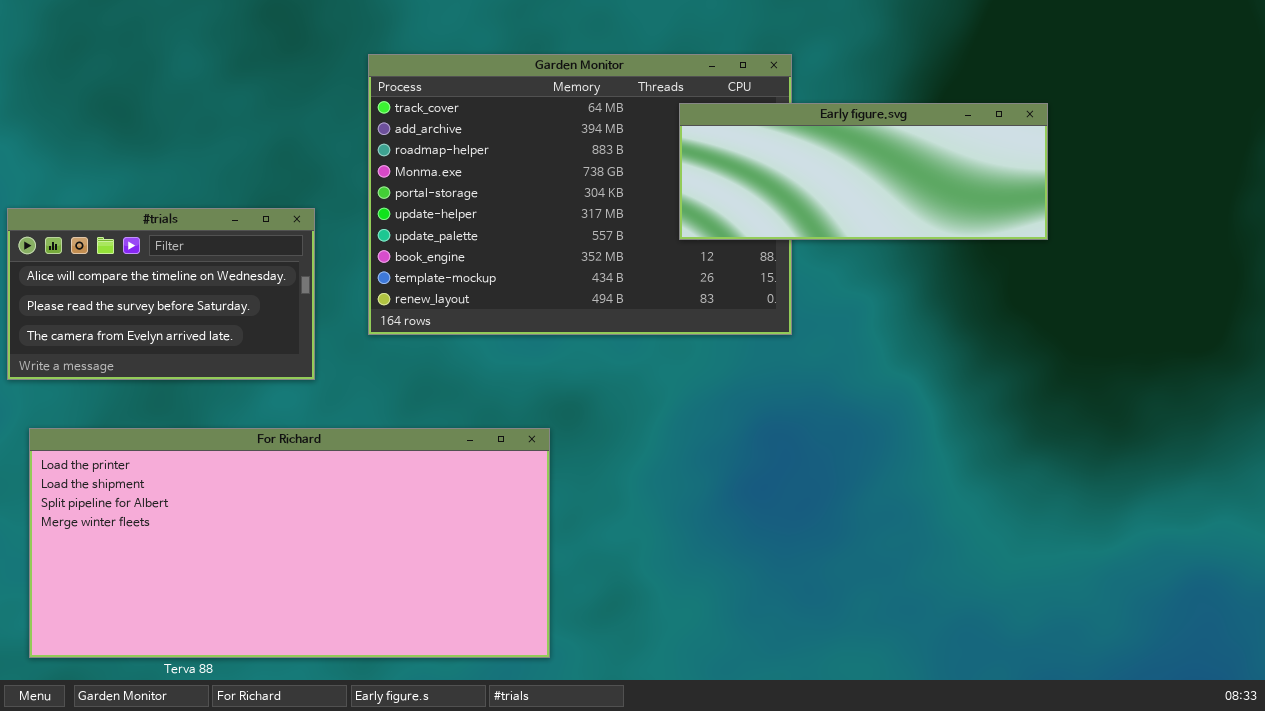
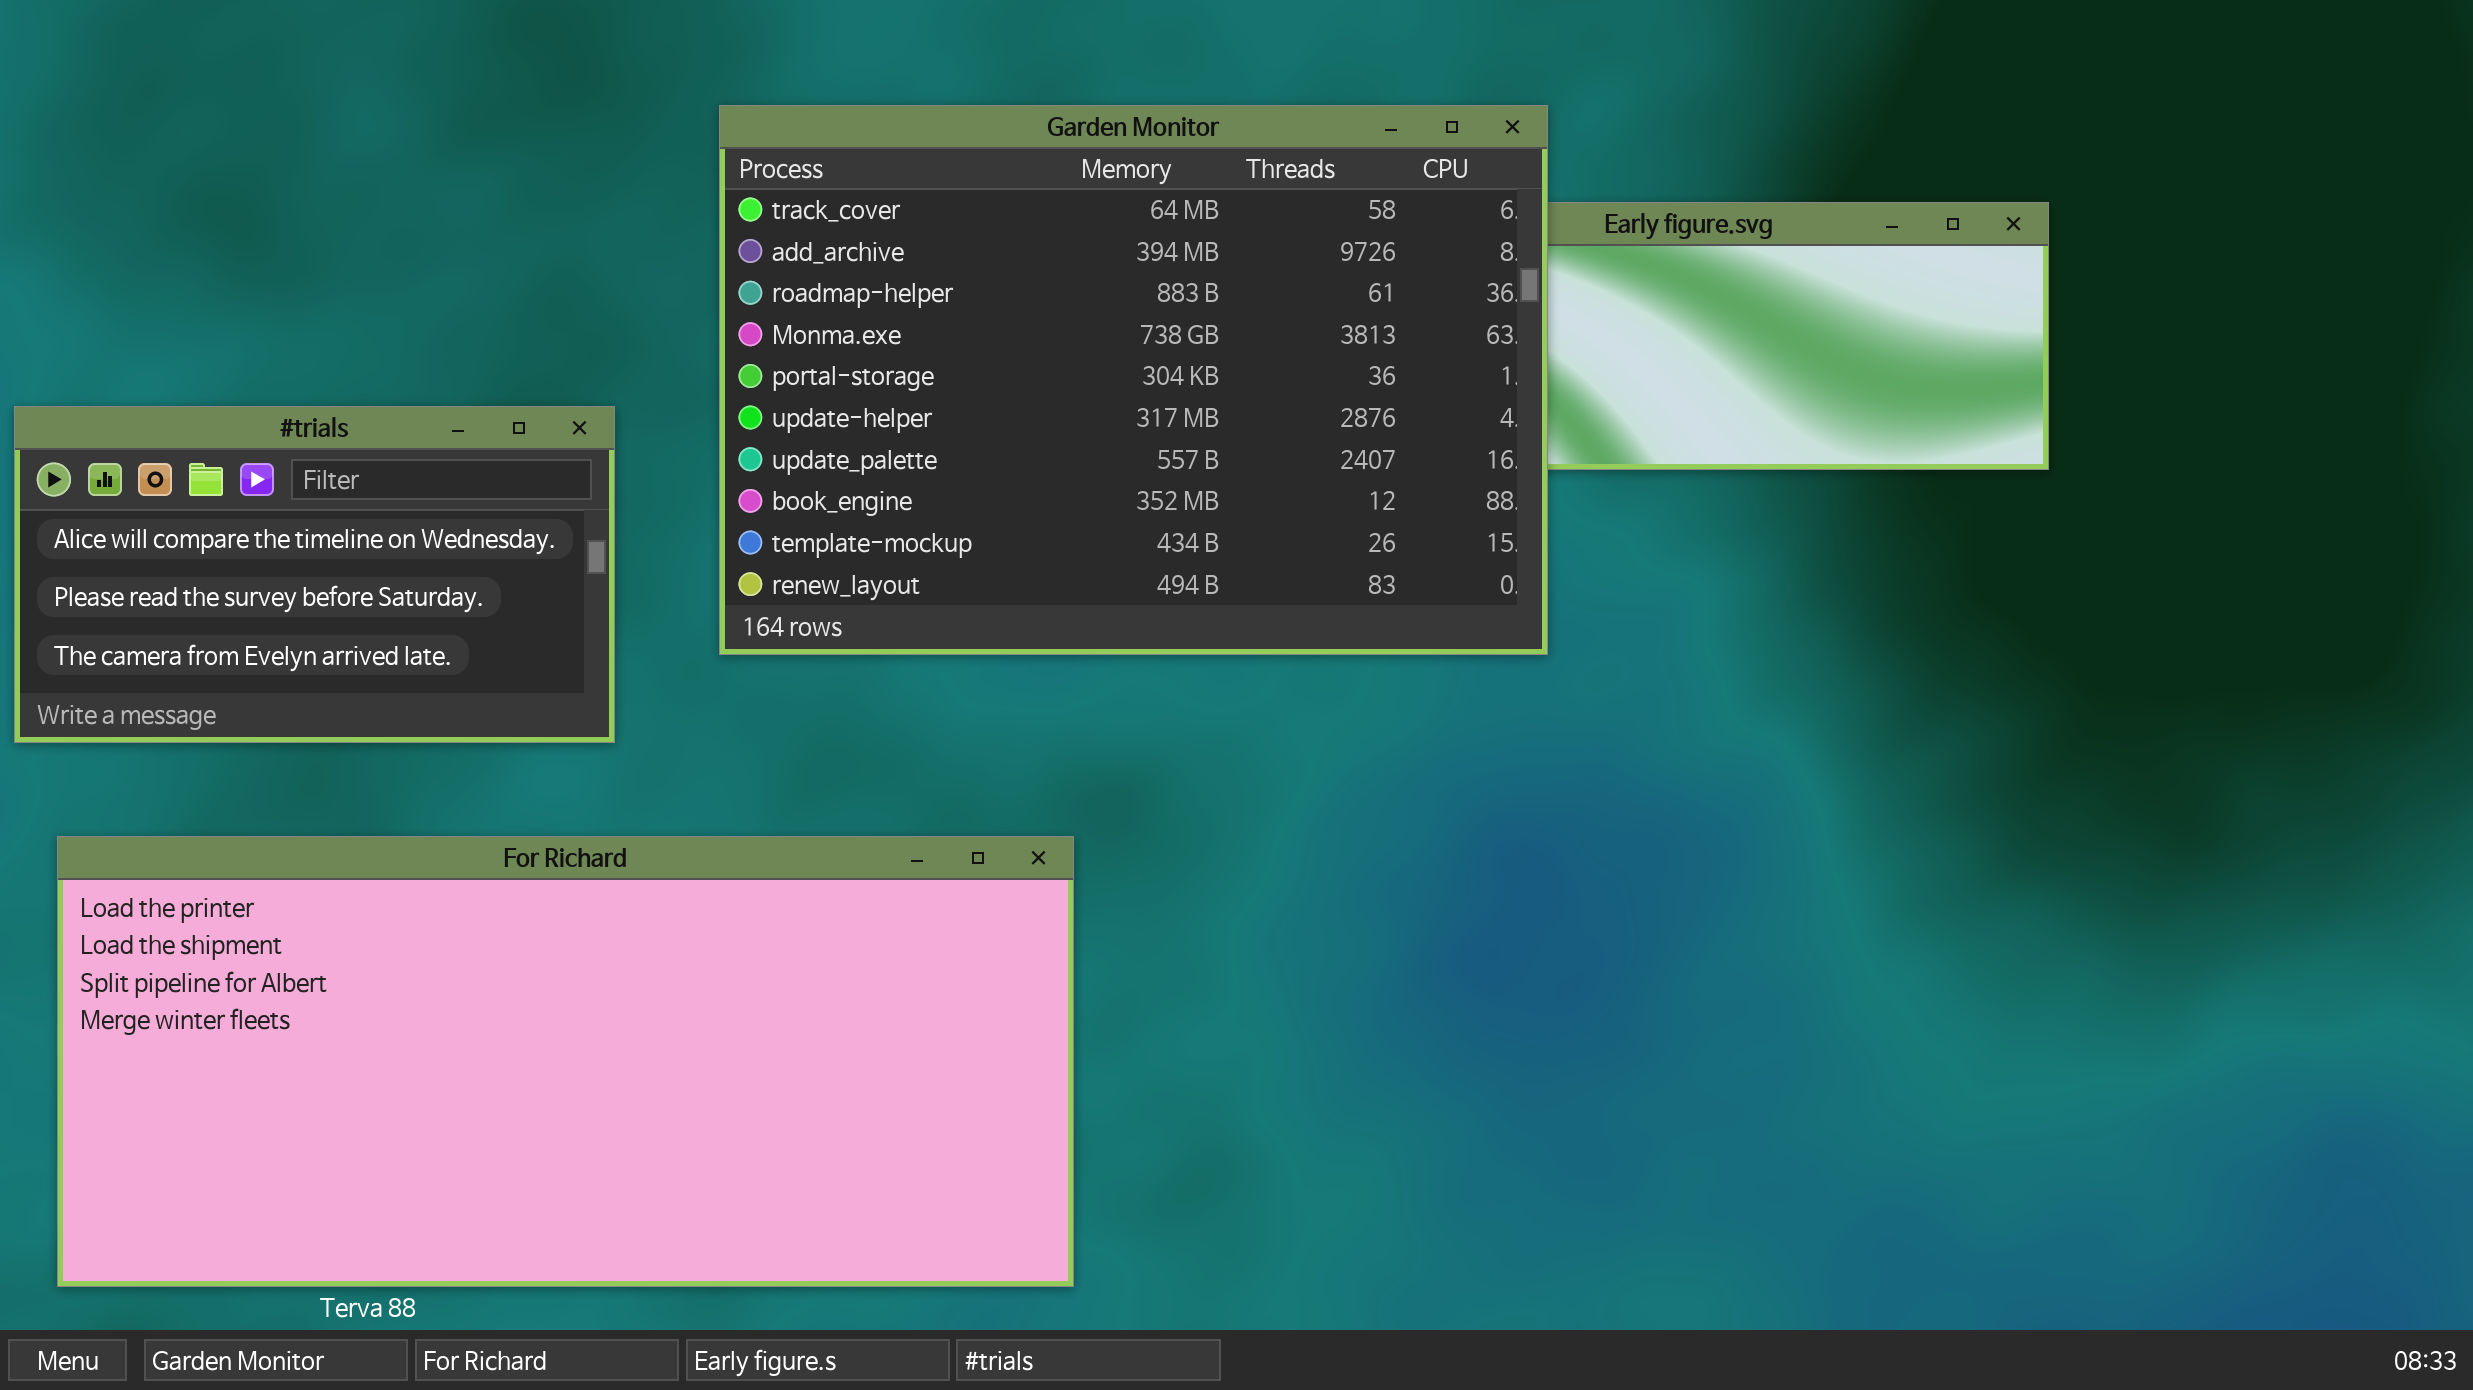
Garden Monitor: [368,54,792,335] -> [719,105,1548,655], raised

